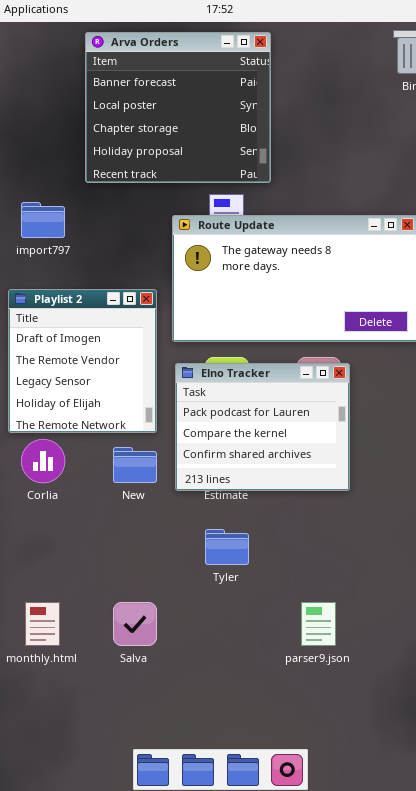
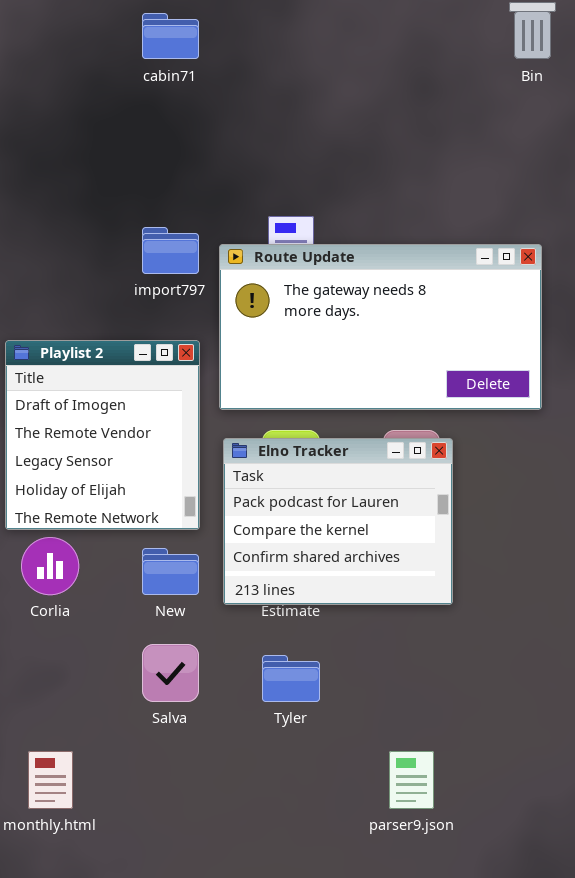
Arva Orders: [85,32,271,183] -> none, closed
import797: [21,202,65,238] -> [142,227,199,274], moved
Salva: [113,602,157,646] -> [142,644,199,702], moved

